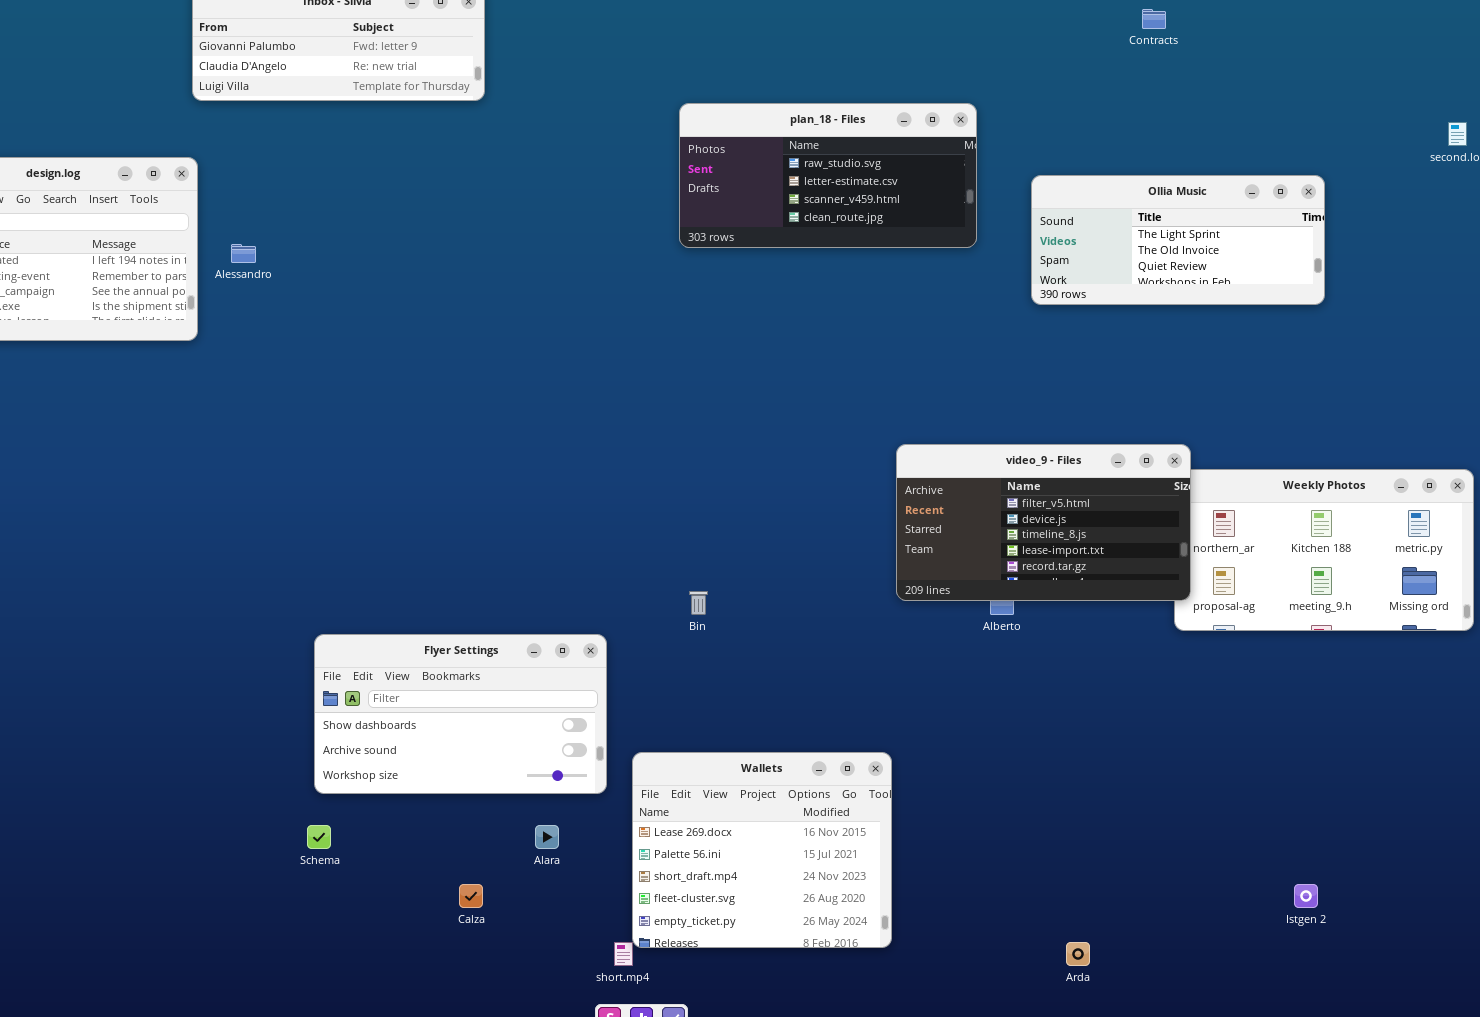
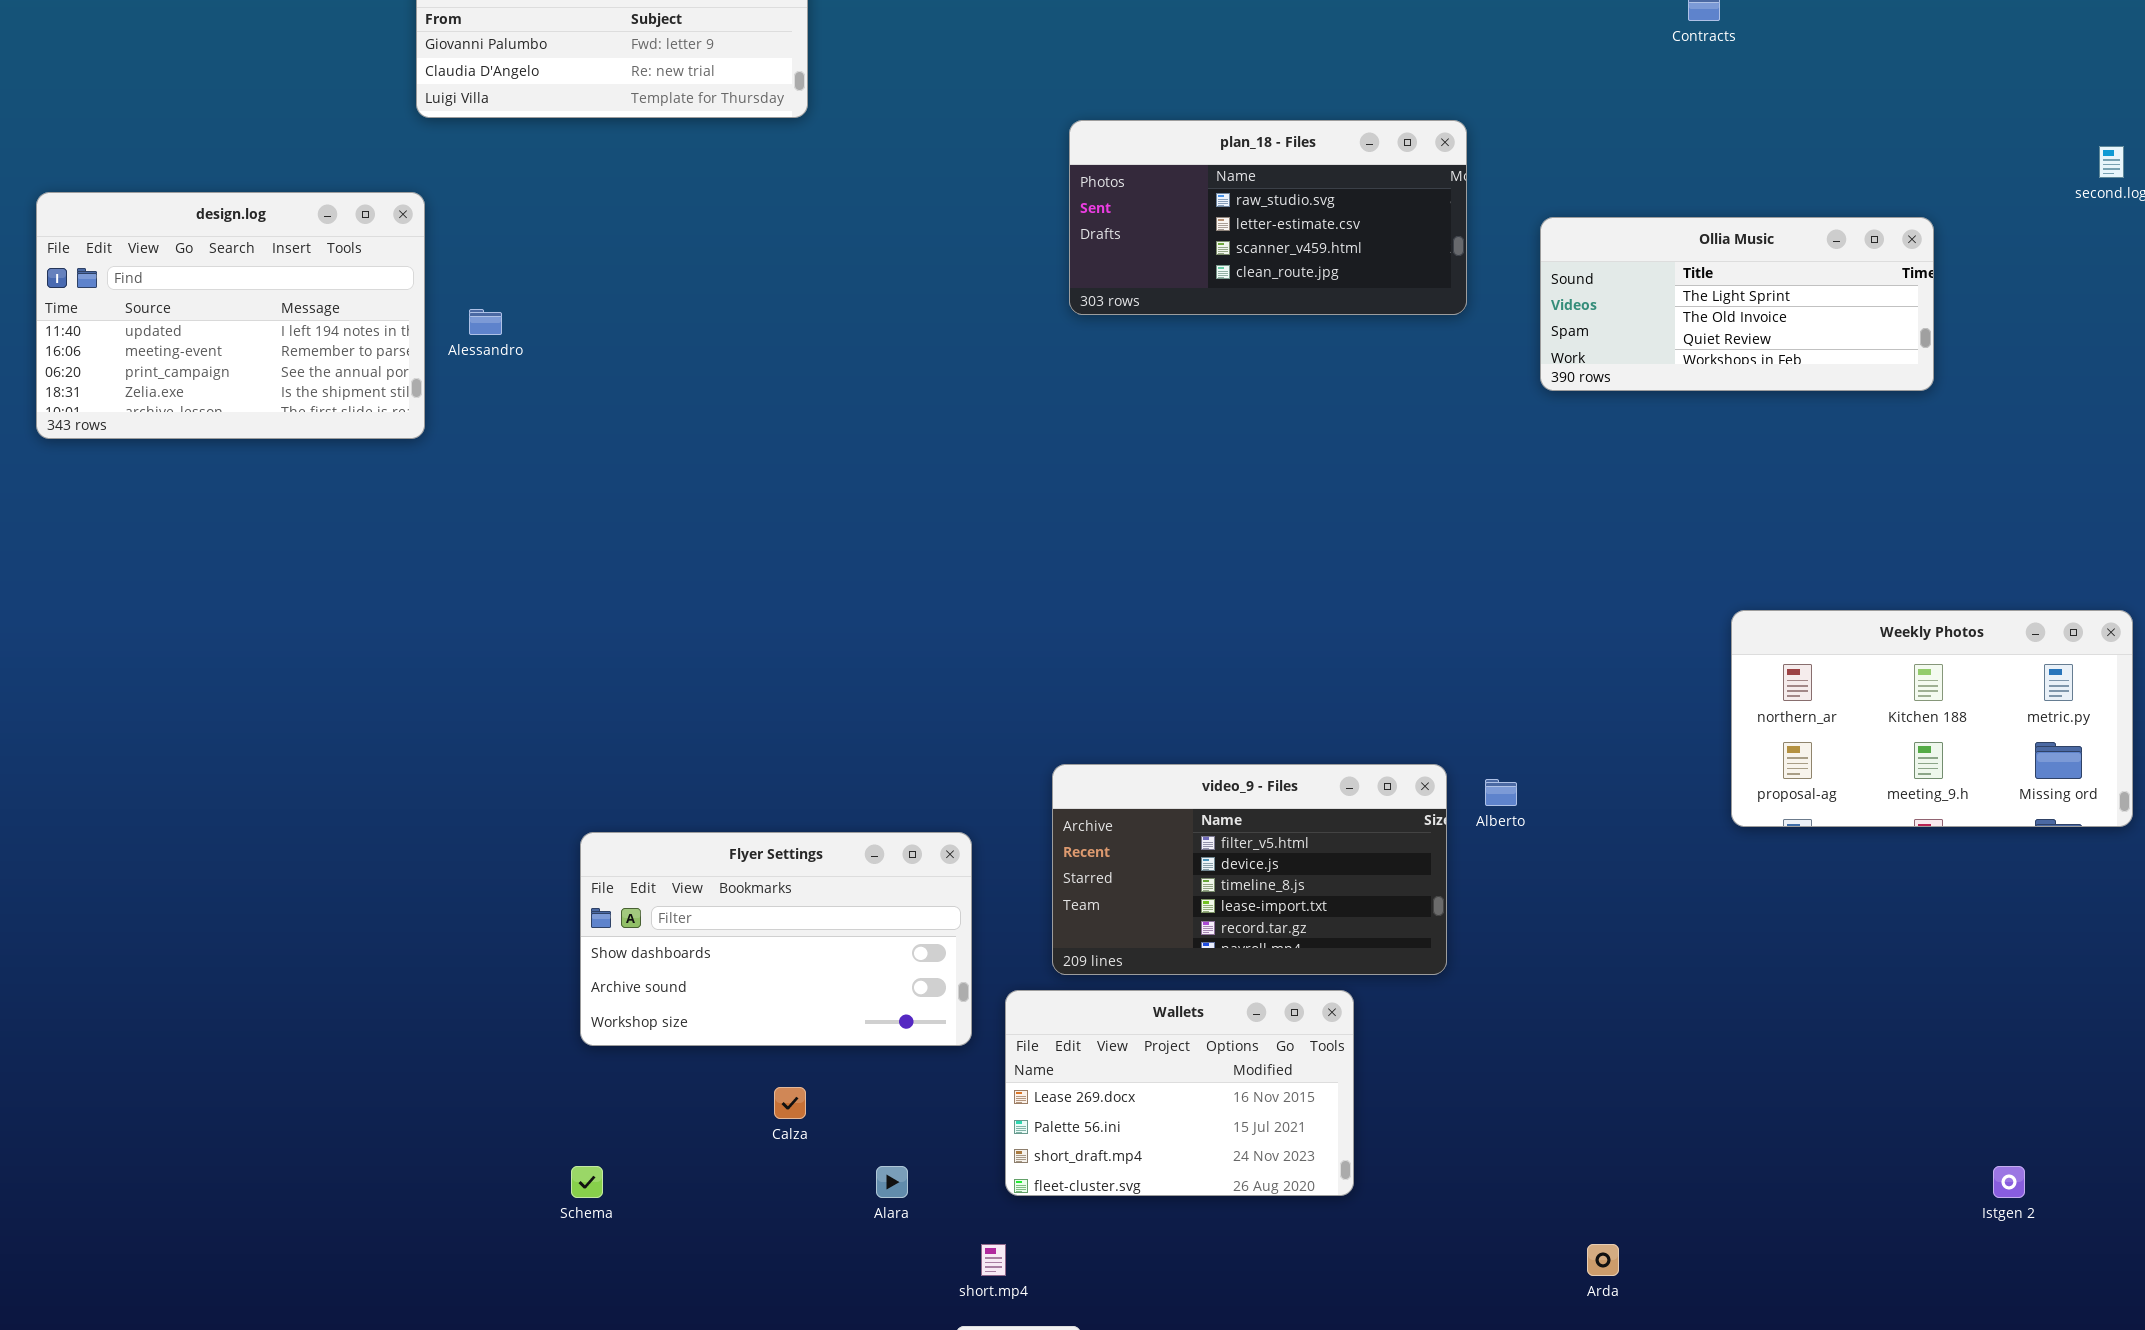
video_9 - Files: [896,444,1191,601] -> [1052,764,1447,975], moved
Wallets: [632,752,892,948] -> [1005,990,1354,1196], resized
Schema: [307,825,331,849] -> [571,1166,603,1198], moved
Alara: [535,825,559,849] -> [876,1166,908,1198], moved
Calza: [459,884,483,908] -> [774,1087,806,1119], moved
Istgen 2: [1294,884,1318,908] -> [1993,1166,2025,1198], moved

